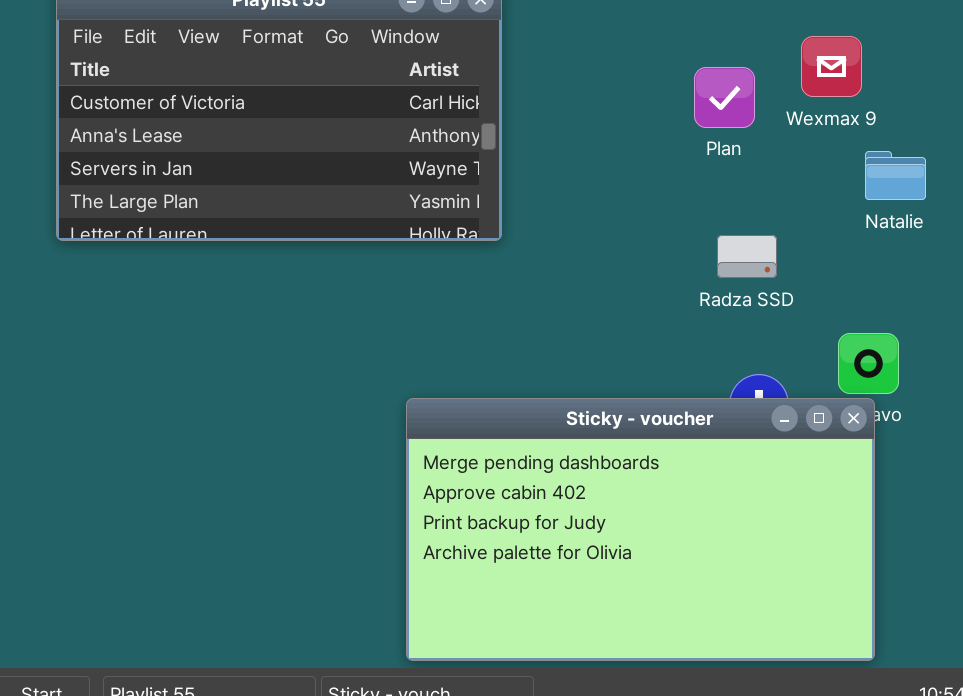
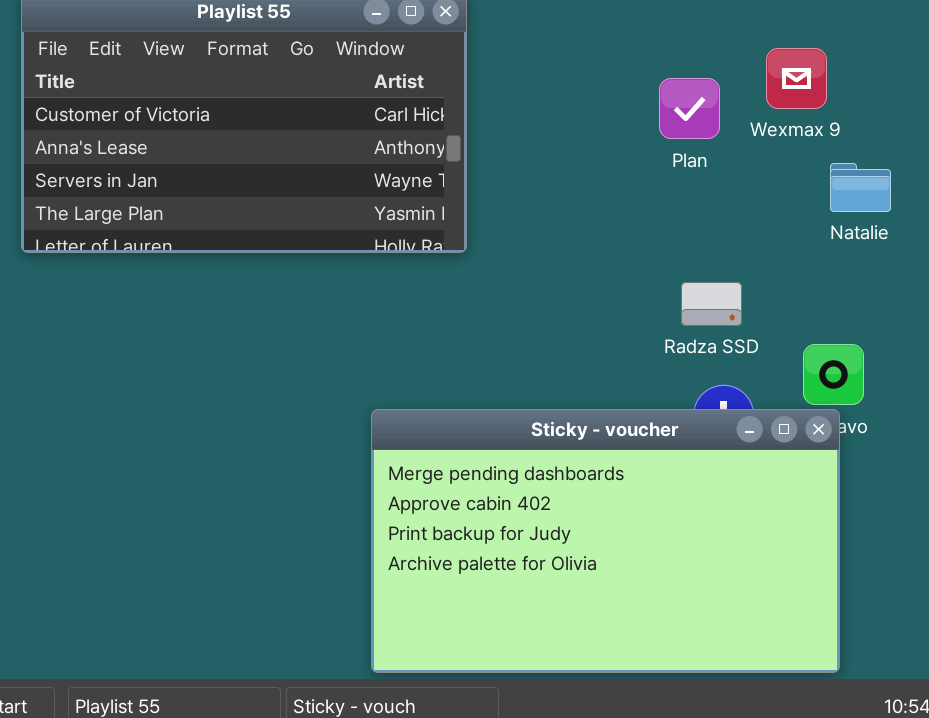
Radza SSD: [717,235,777,278] -> [681,282,742,326], moved

